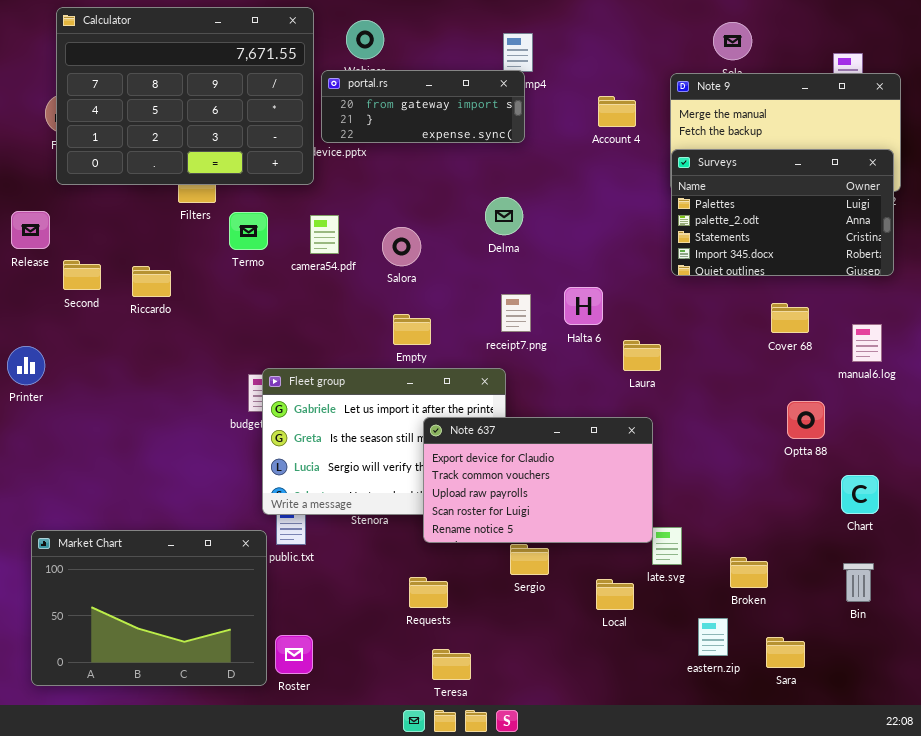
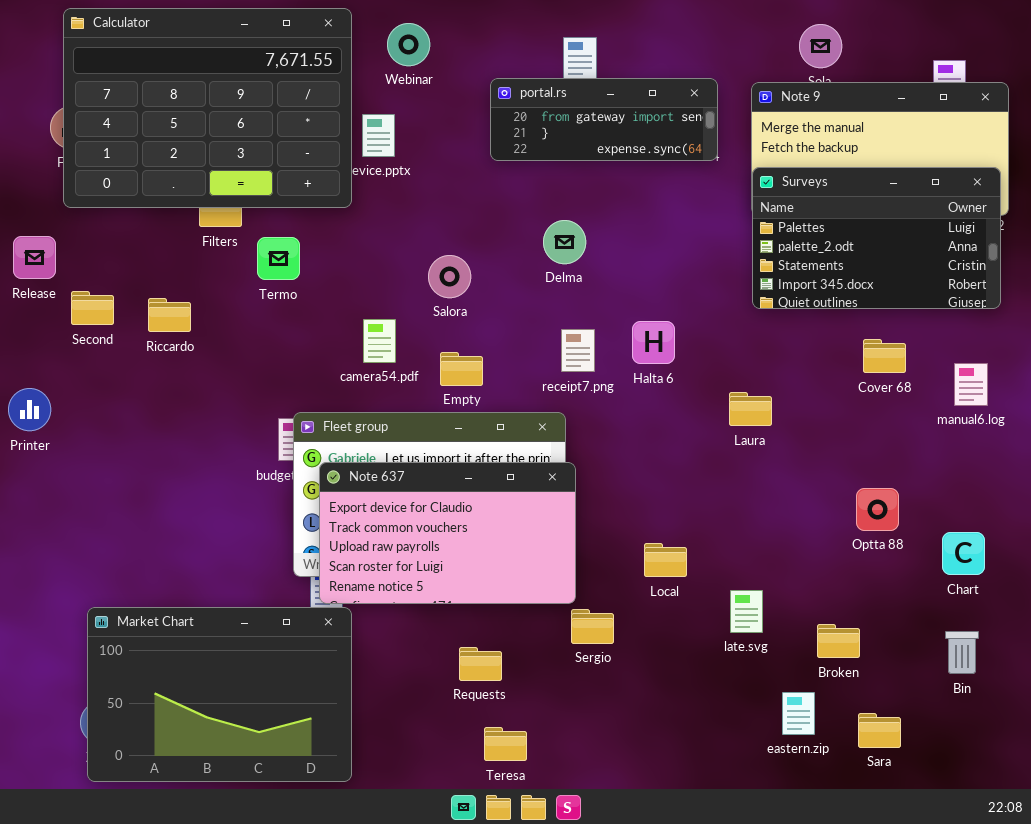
portal.rs: [321,70,525,143] -> [490,78,718,161], moved
camera54.pdf: [310,215,339,254] -> [363,319,396,363], moved
Laura: [623,340,661,371] -> [729,392,772,426], moved
Optta 88: [787,401,825,439] -> [856,488,899,531], moved
Note 637: [423,417,653,543] -> [319,462,576,604], moved
Market Chart: [31,530,267,686] -> [87,607,352,782], moved
Local: [596,579,634,610] -> [644,543,687,577], moved

